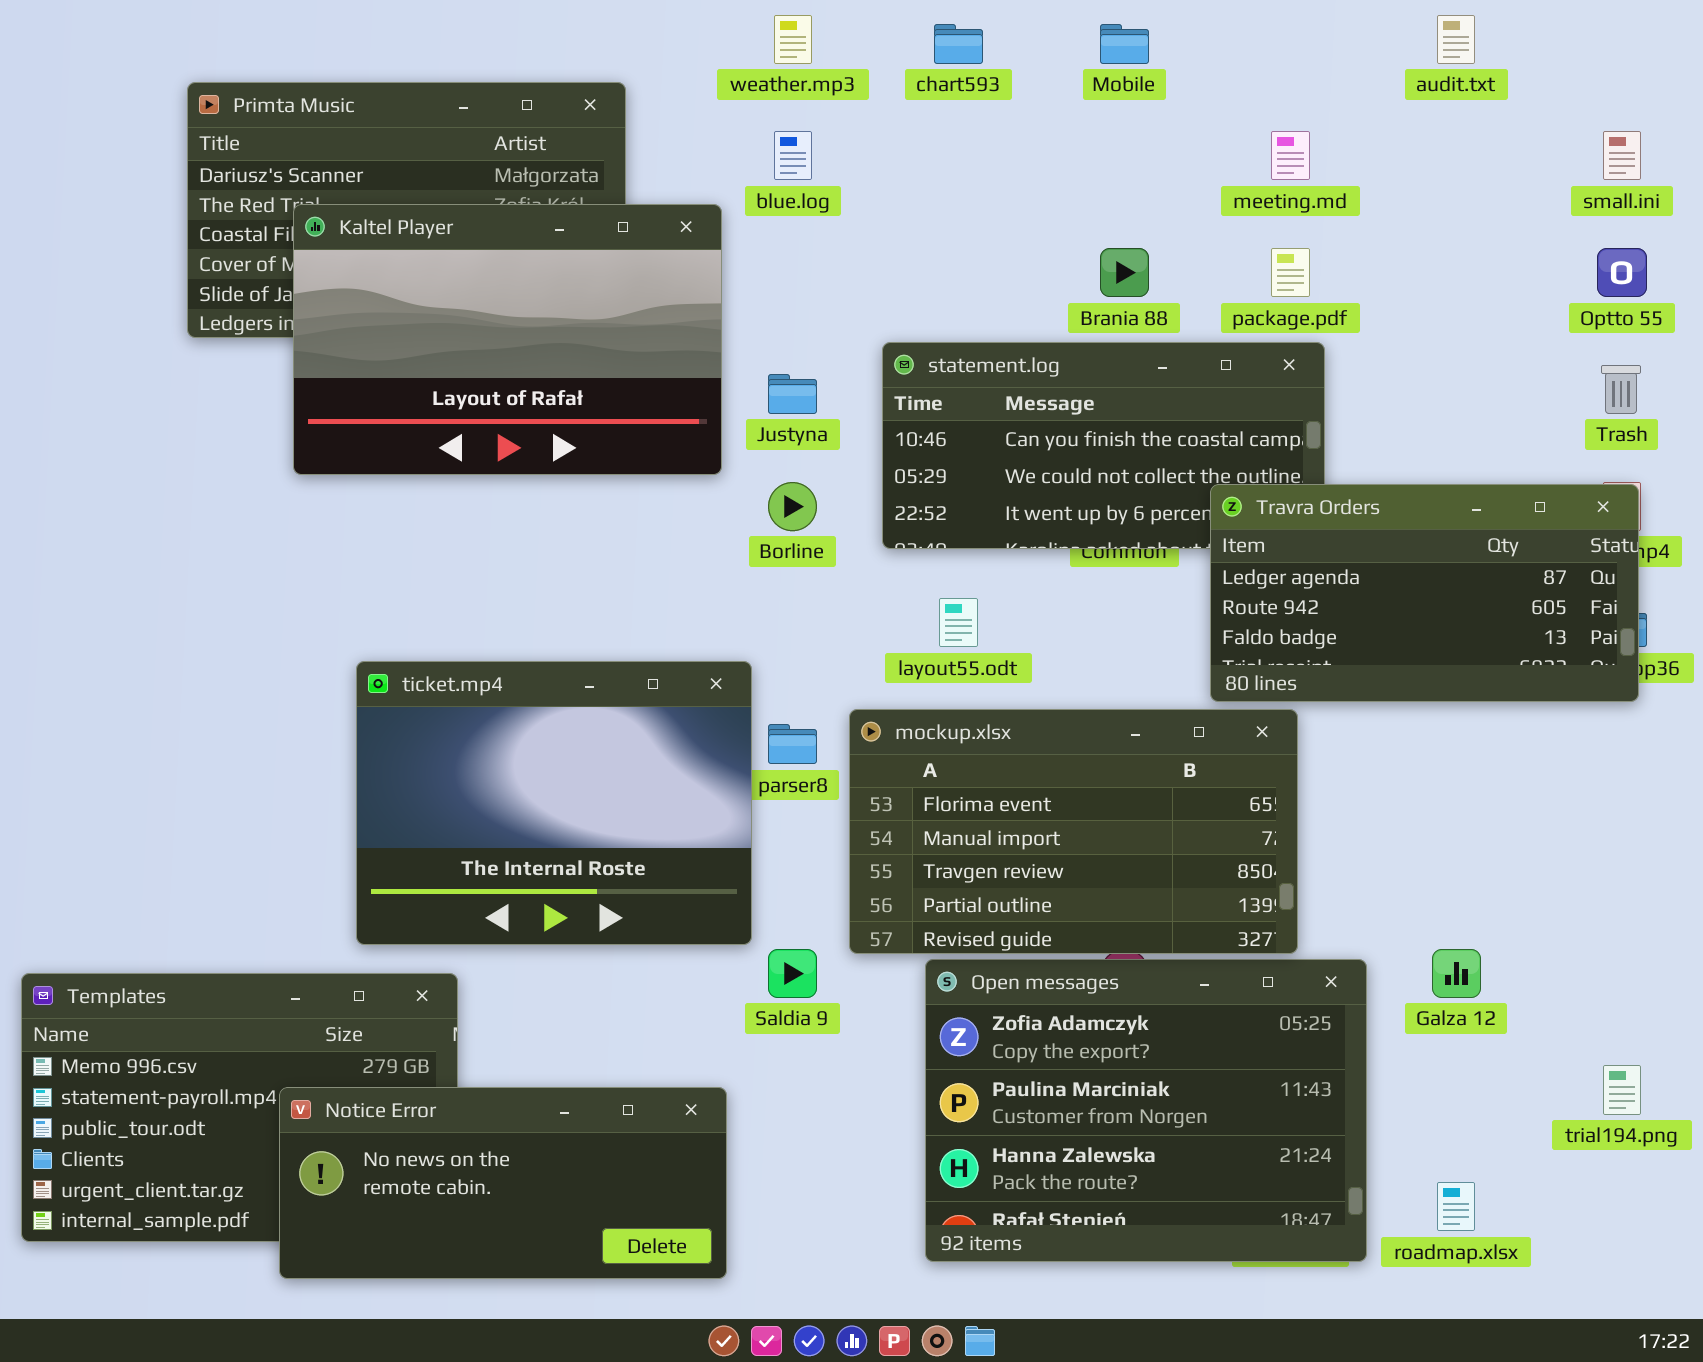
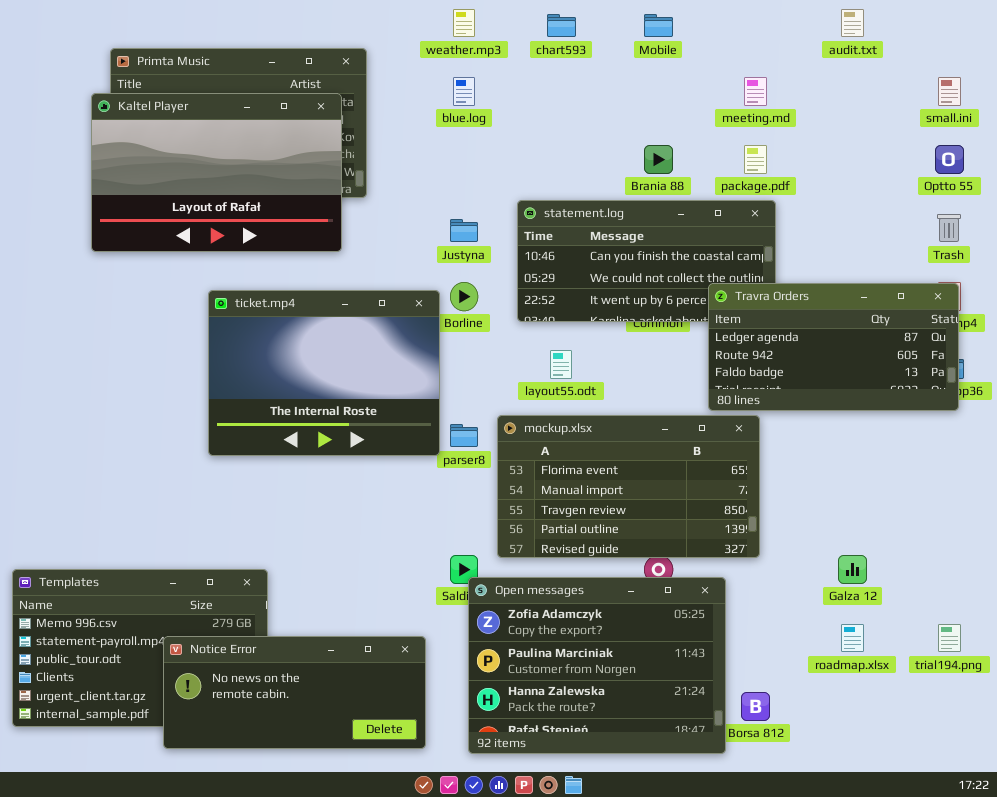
Kaltel Player: [293,204,722,475] -> [91,93,342,252], moved
ticket.mp4: [356,661,752,945] -> [208,290,440,456], moved
Open messages: [925,959,1367,1262] -> [468,577,726,754], moved
roadmap.xlsx: [1437,1182,1475,1231] -> [841,624,864,652], moved

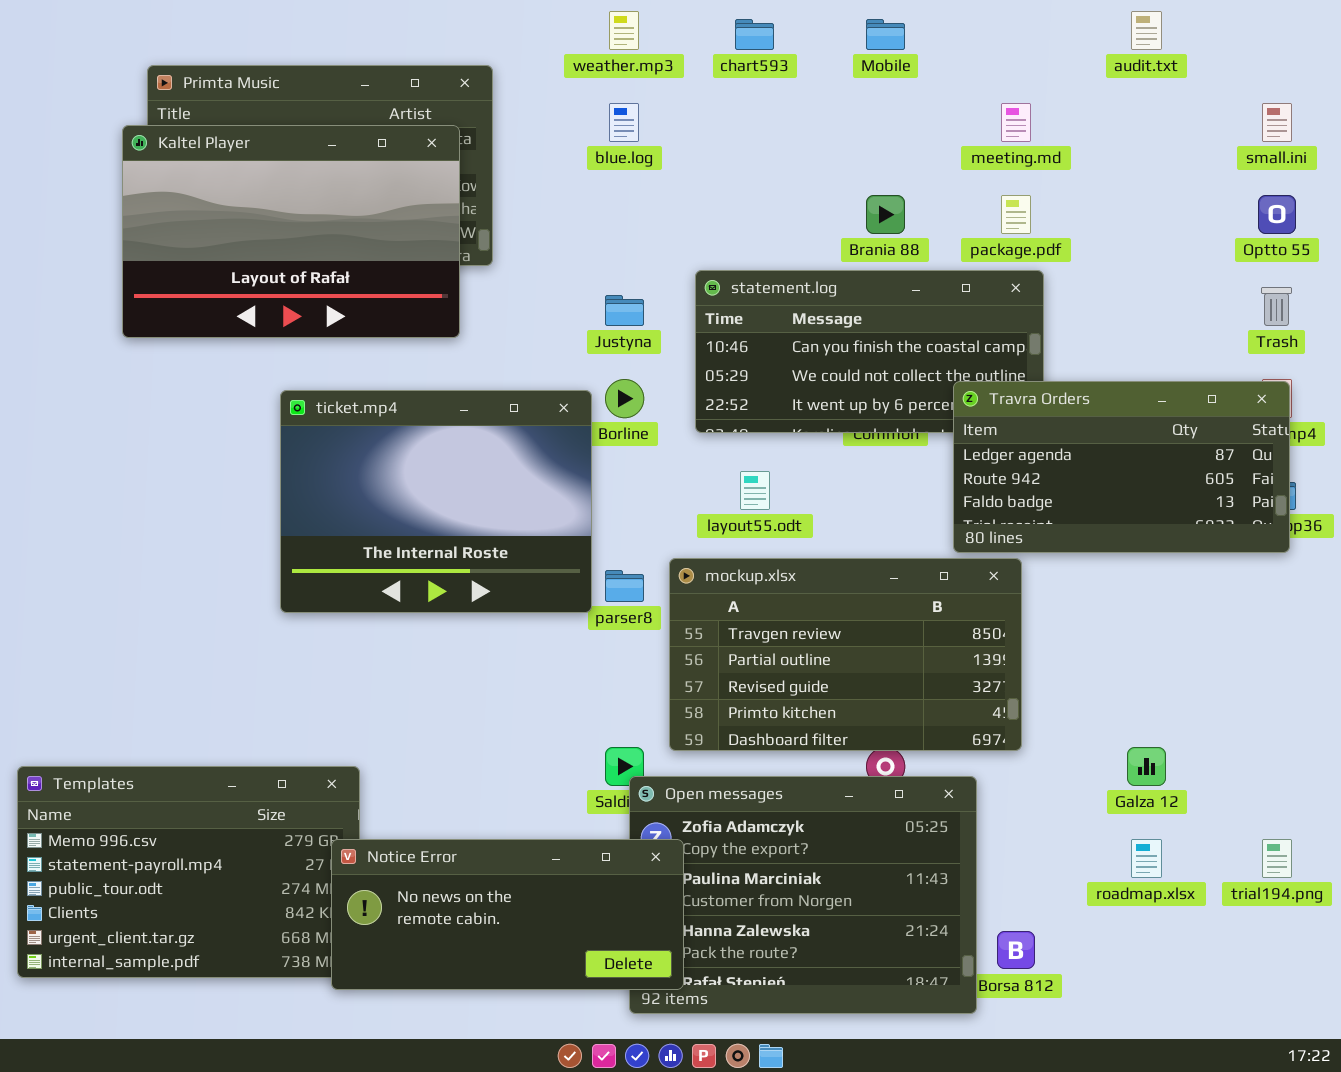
mockup.xlsx: [497,415,760,558] -> [669,558,1022,751], scrolled down 2 rows
Notice Error: [163,636,426,749] -> [331,839,684,990], moved

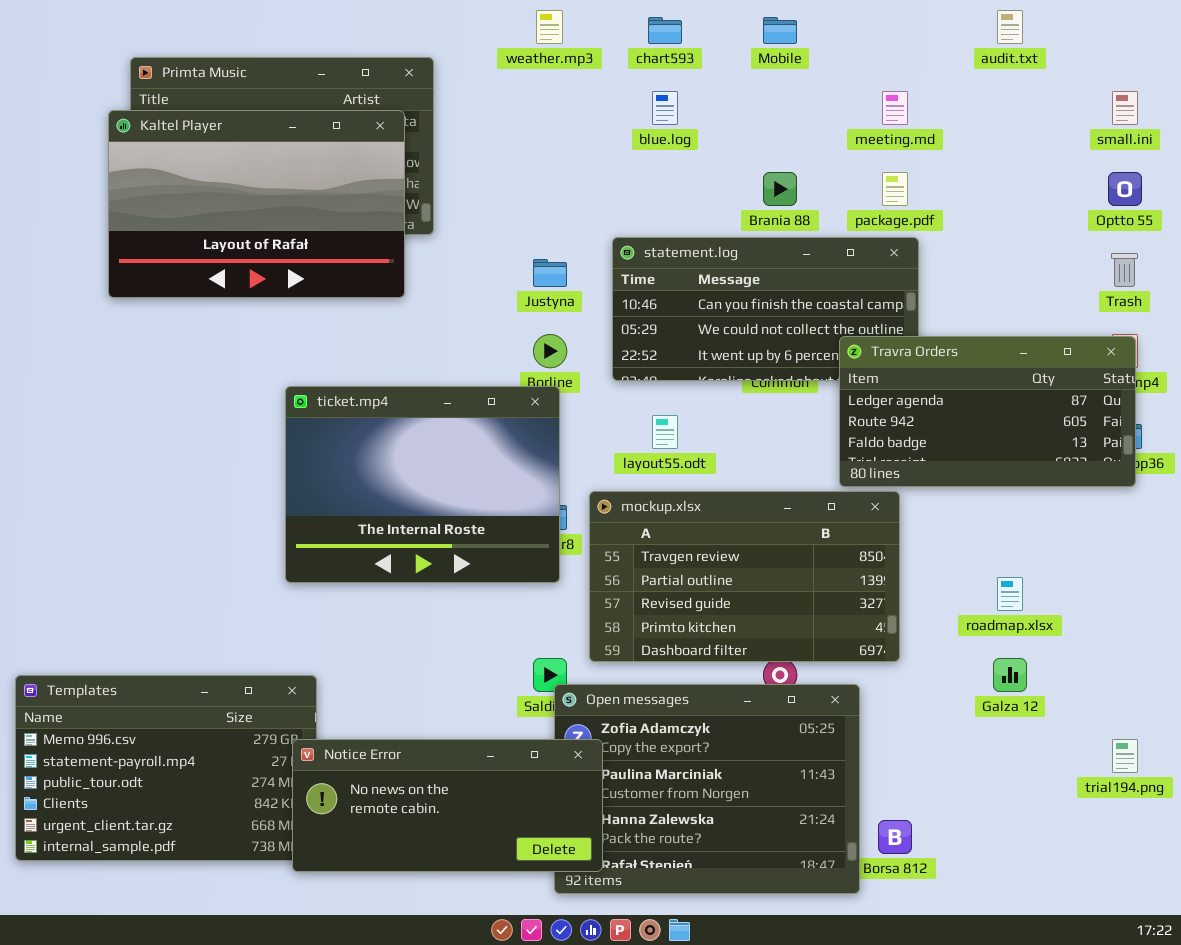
blue.log: [609,103,639,142] -> [652,91,678,125], moved
ticket.mp4: [280,390,592,613] -> [285,386,560,583], moved
roadmap.xlsx: [1131,839,1162,878] -> [997,577,1023,611], moved

